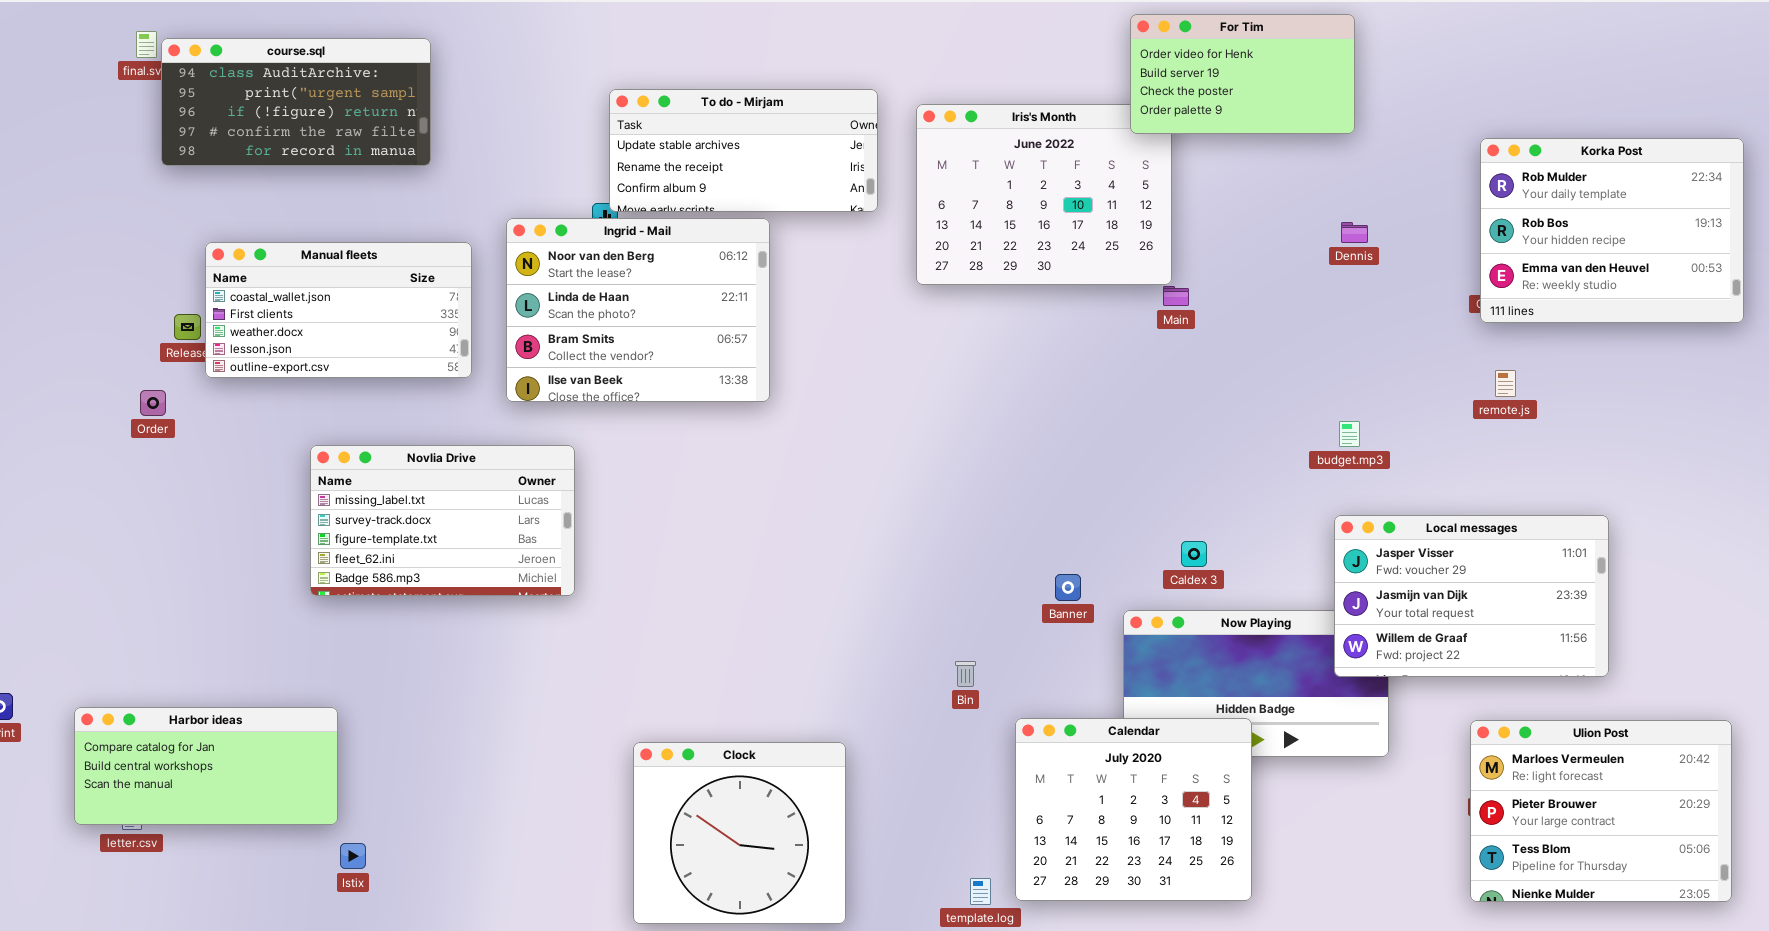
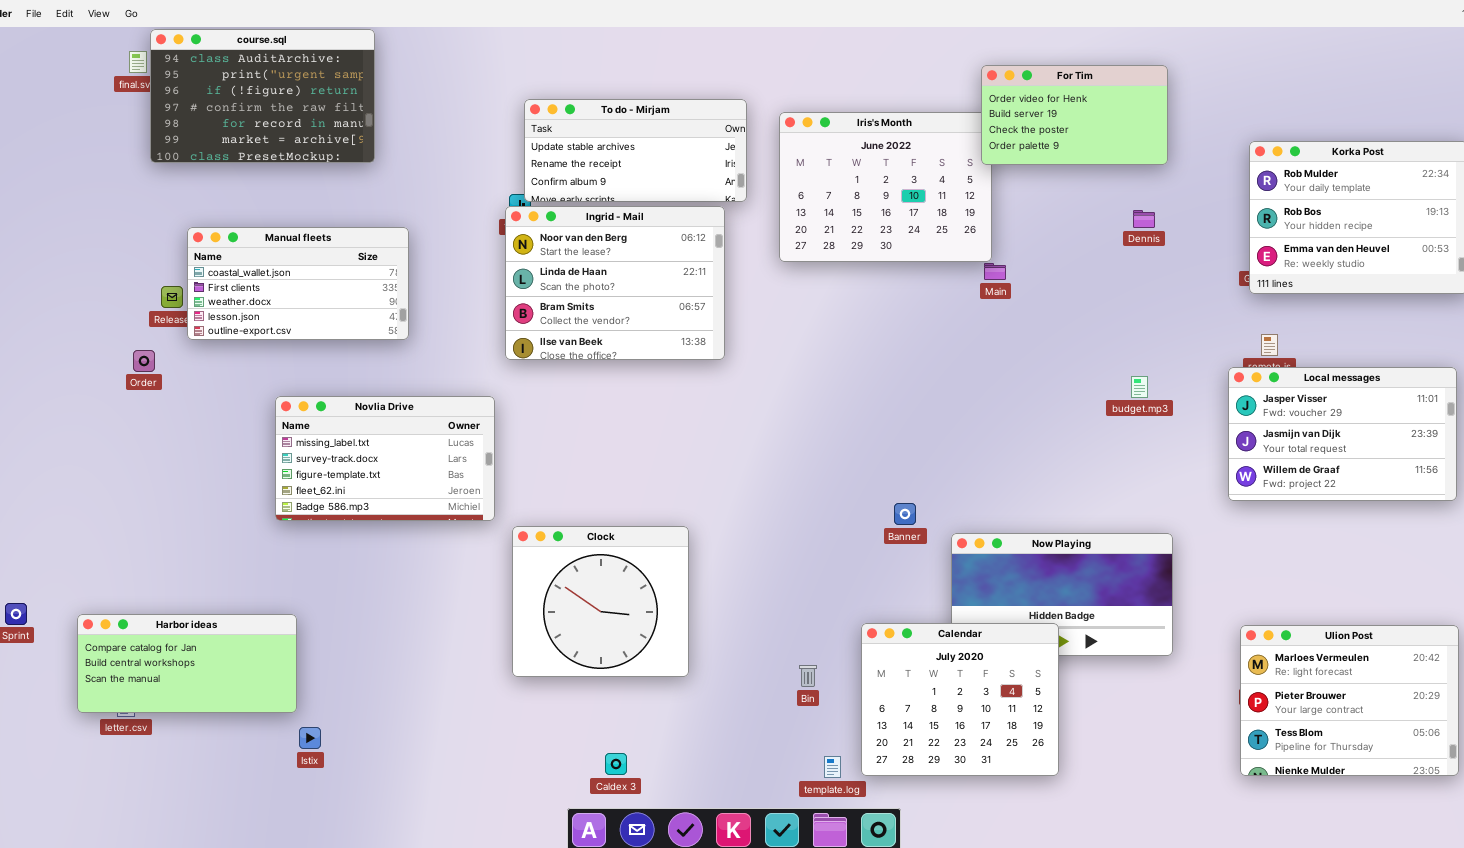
For Tim: [1130,14,1355,134] -> [981,65,1168,165], moved
course.sql: [161,38,431,166] -> [150,29,375,163], resized
Ingrid - Mail: [506,218,770,402] -> [505,206,725,360], moved
Local messages: [1334,515,1609,677] -> [1228,367,1457,501], moved
Caldex 3: [1181,541,1207,567] -> [605,753,627,775], moved
Bin: [955,661,976,687] -> [799,665,817,687], moved
Clock: [633,742,846,924] -> [512,526,689,677], moved

